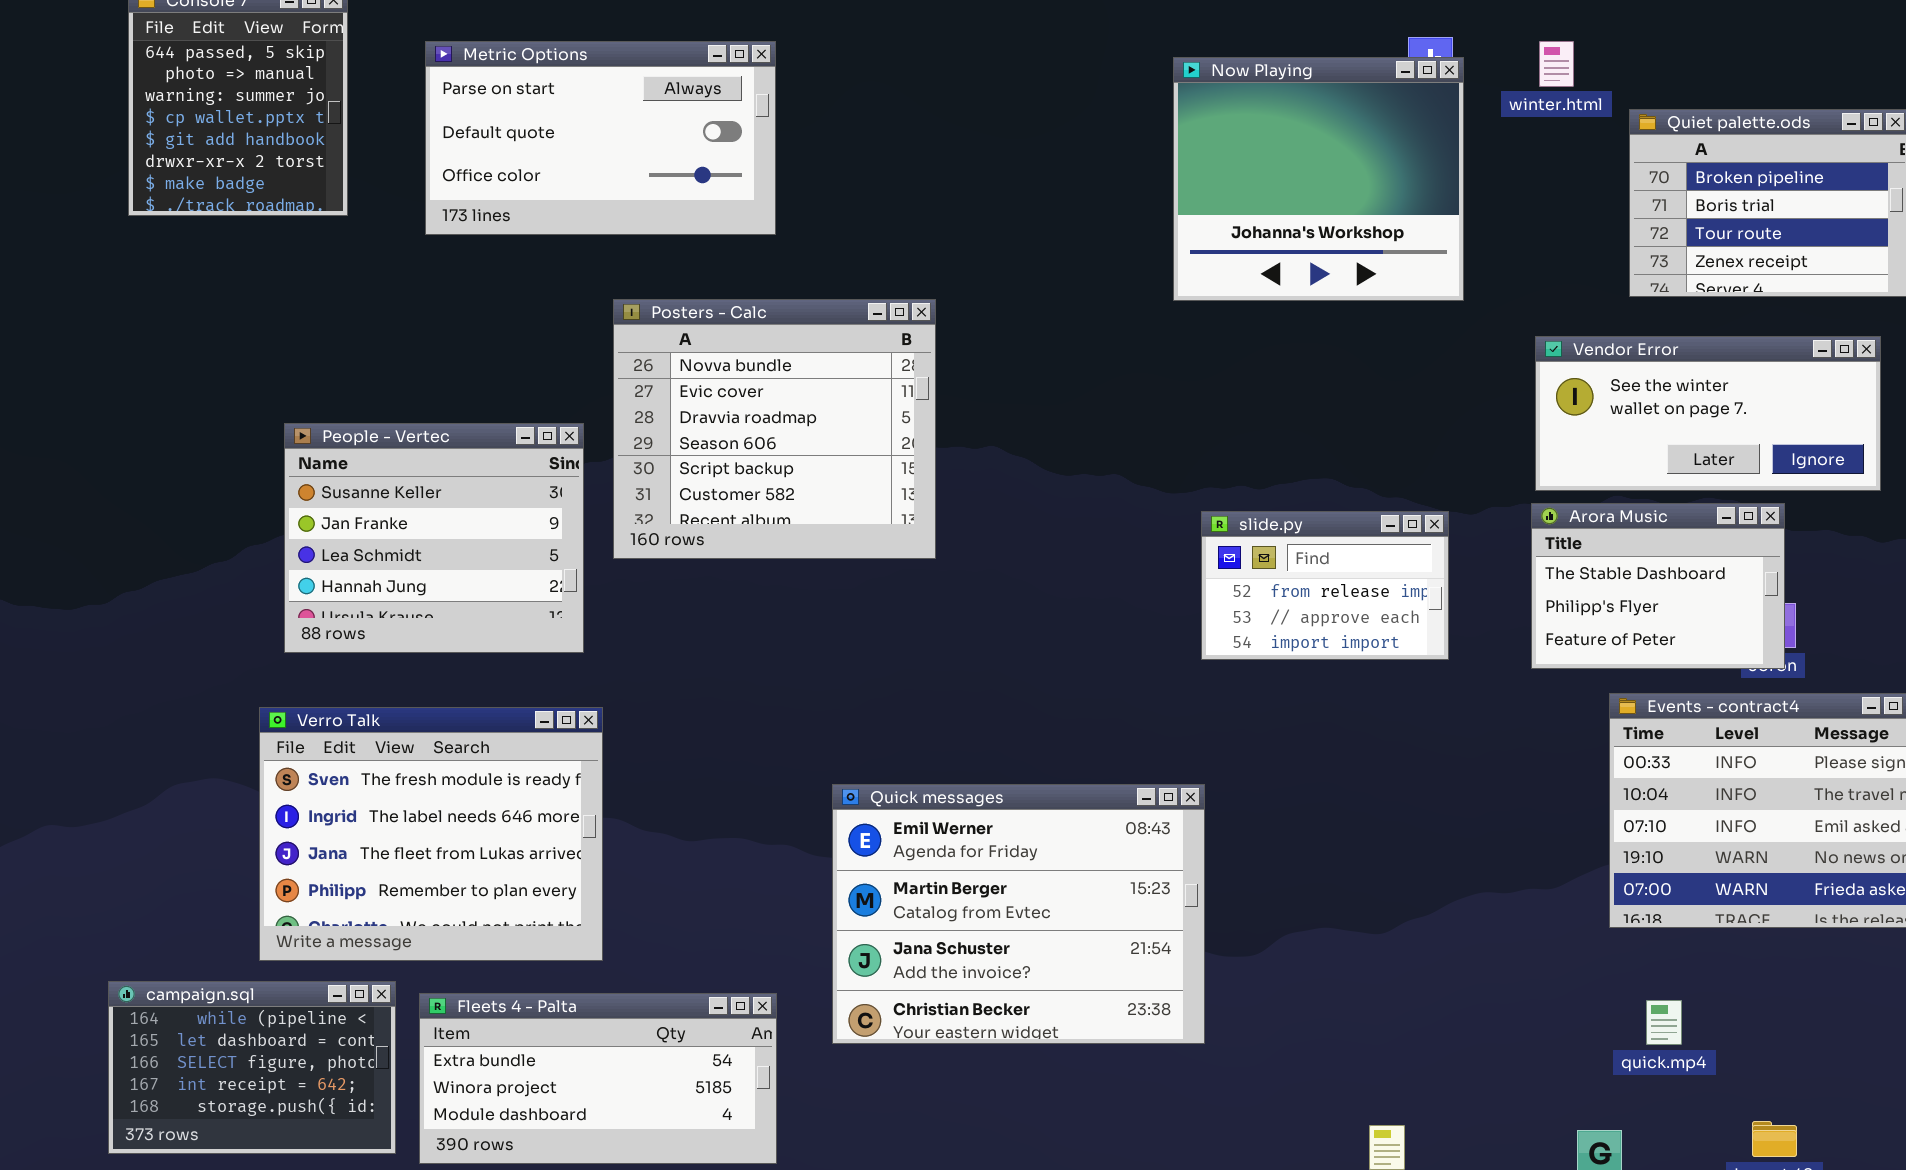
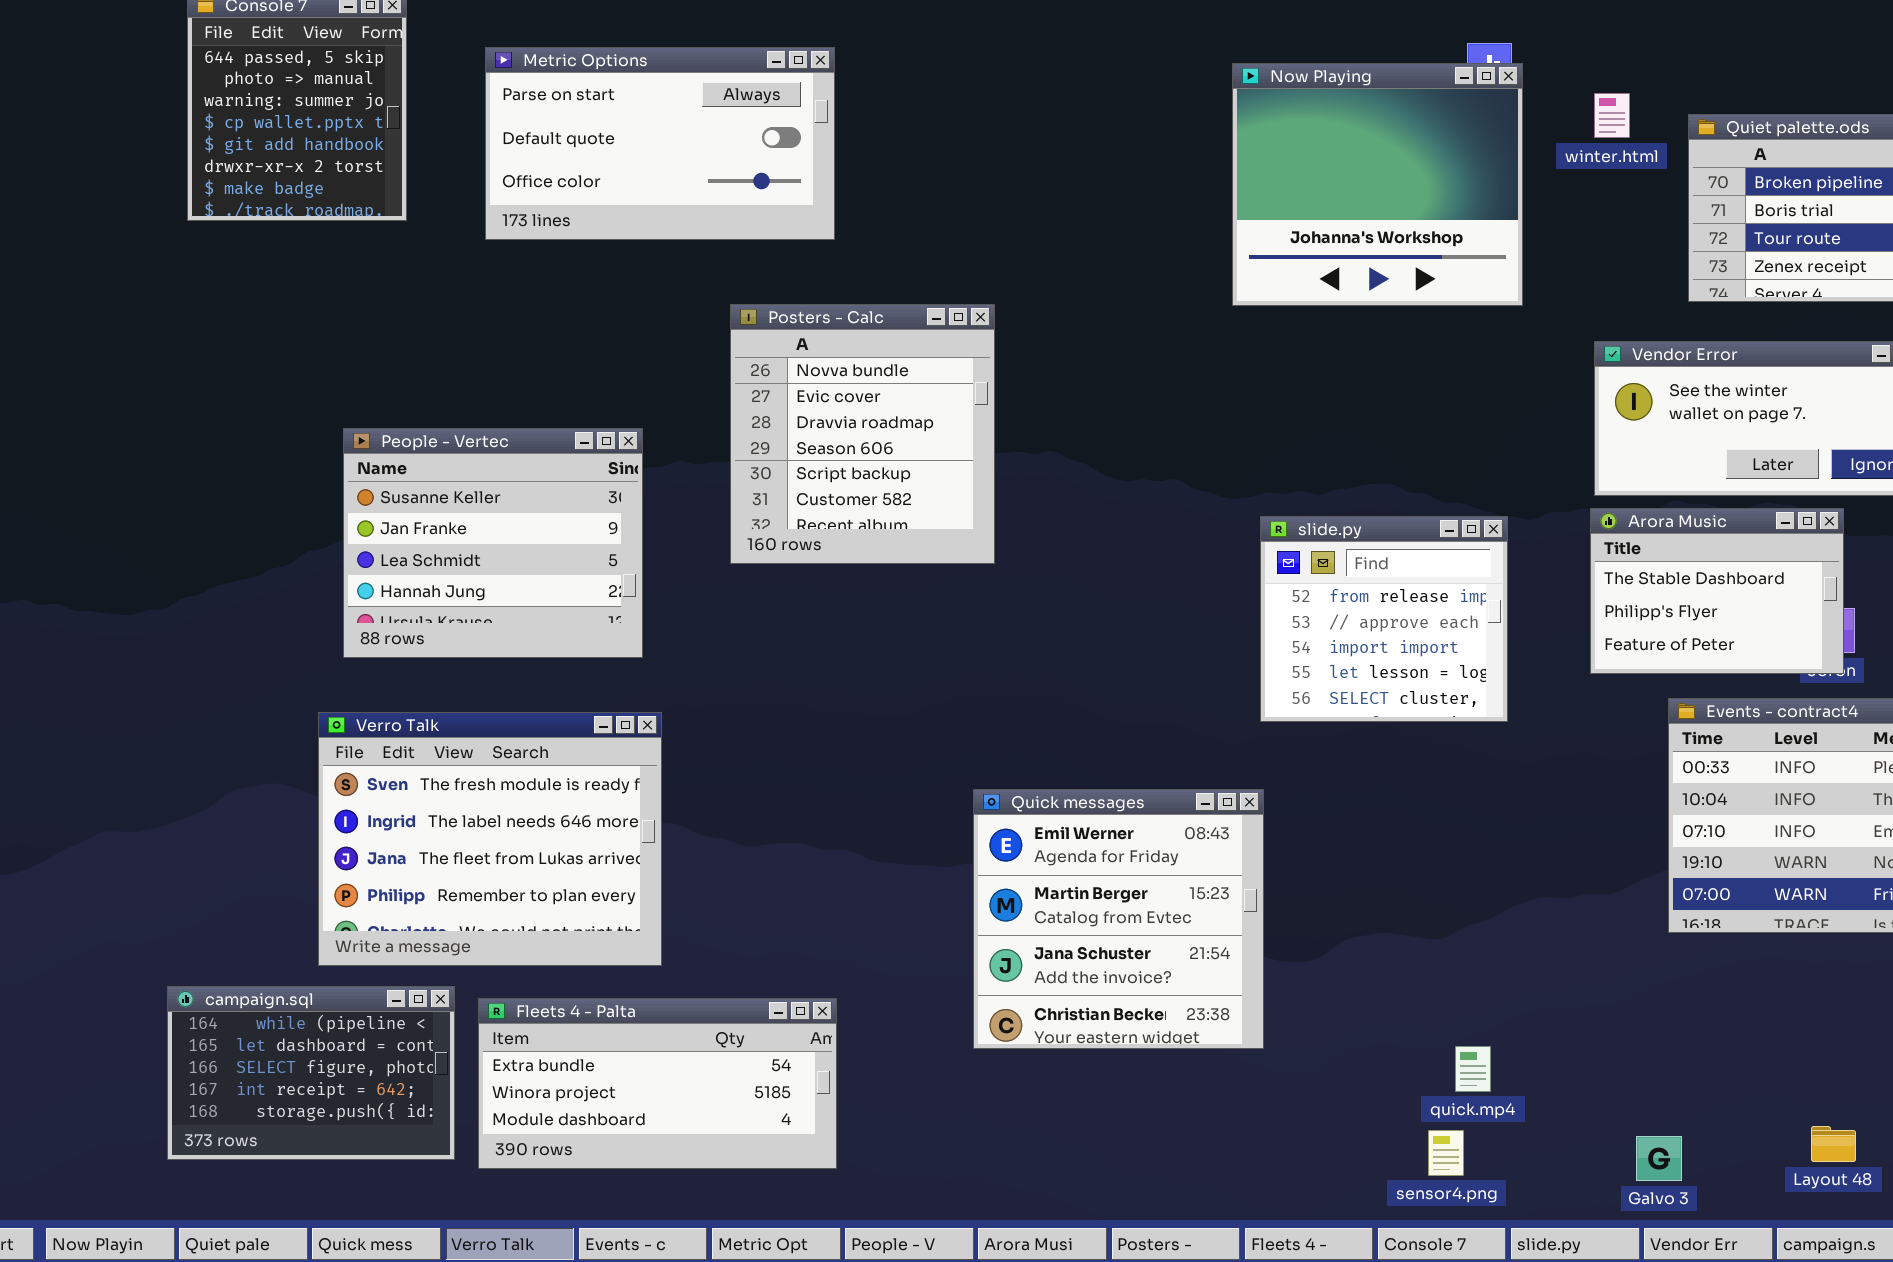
winter.html: [1539,41,1574,87] -> [1594,93,1630,138], moved
Posters - Calc: [613,299,936,559] -> [730,304,995,564], resized
slide.py: [1201,511,1449,660] -> [1260,516,1508,722], resized
Quick messages: [832,784,1205,1044] -> [973,789,1264,1049], resized
quick.mp4: [1646,1000,1682,1045] -> [1455,1046,1491,1092], moved

